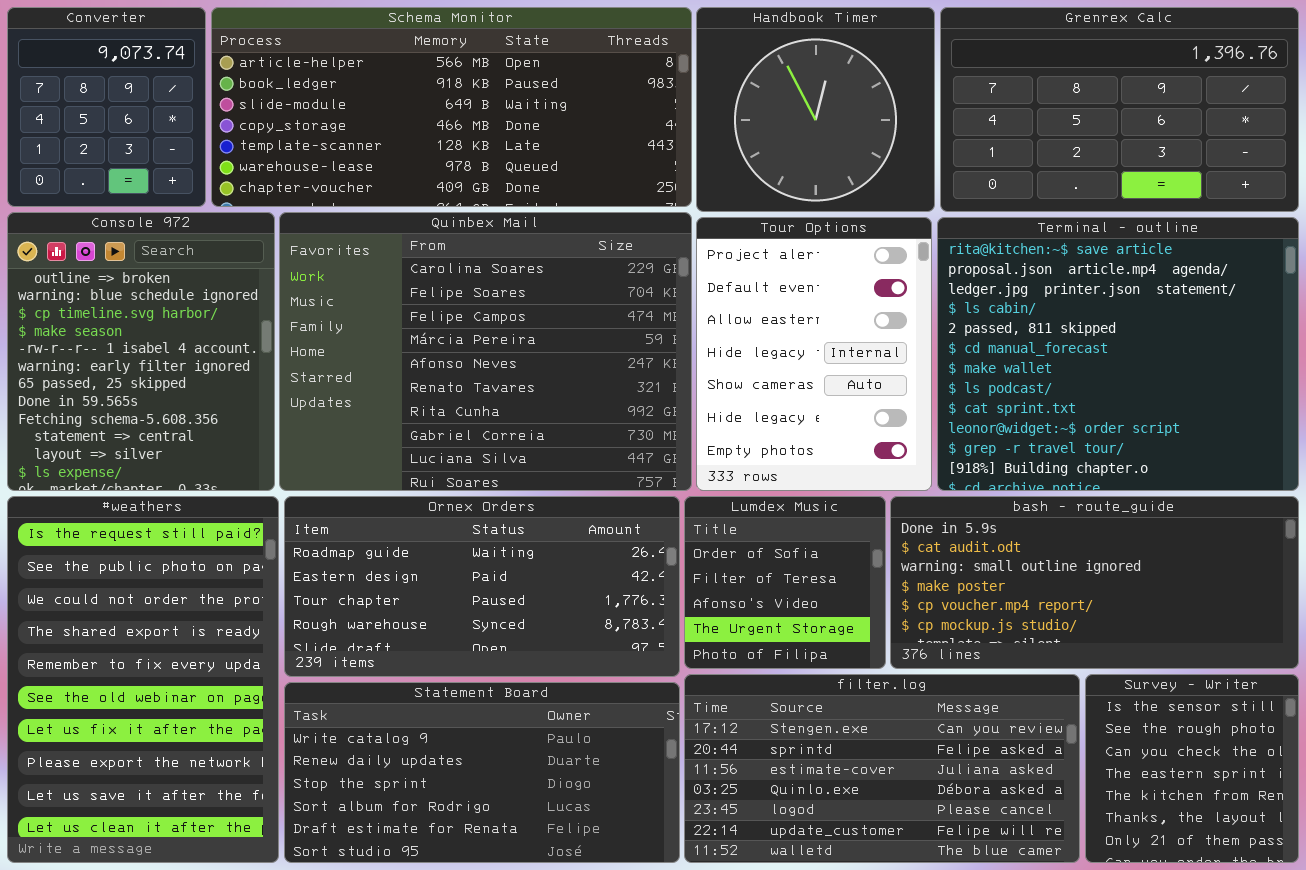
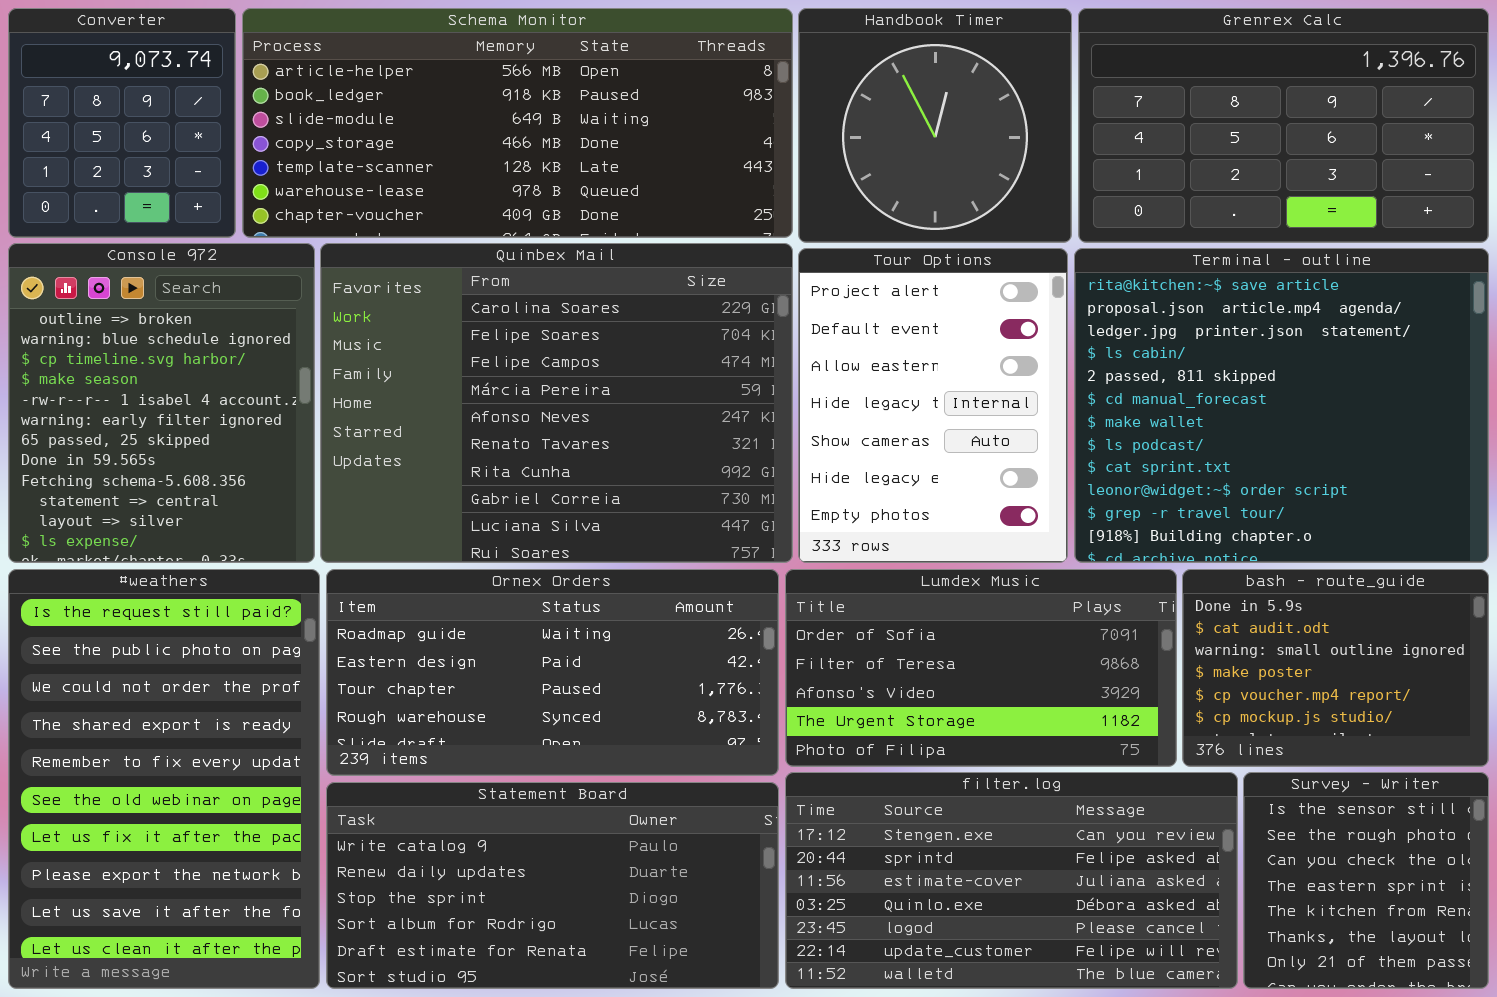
Lumdex Music: [684,496,886,669] -> [785,569,1177,767], resized
bash - route_guide: [890,496,1299,669] -> [1182,569,1489,767], resized

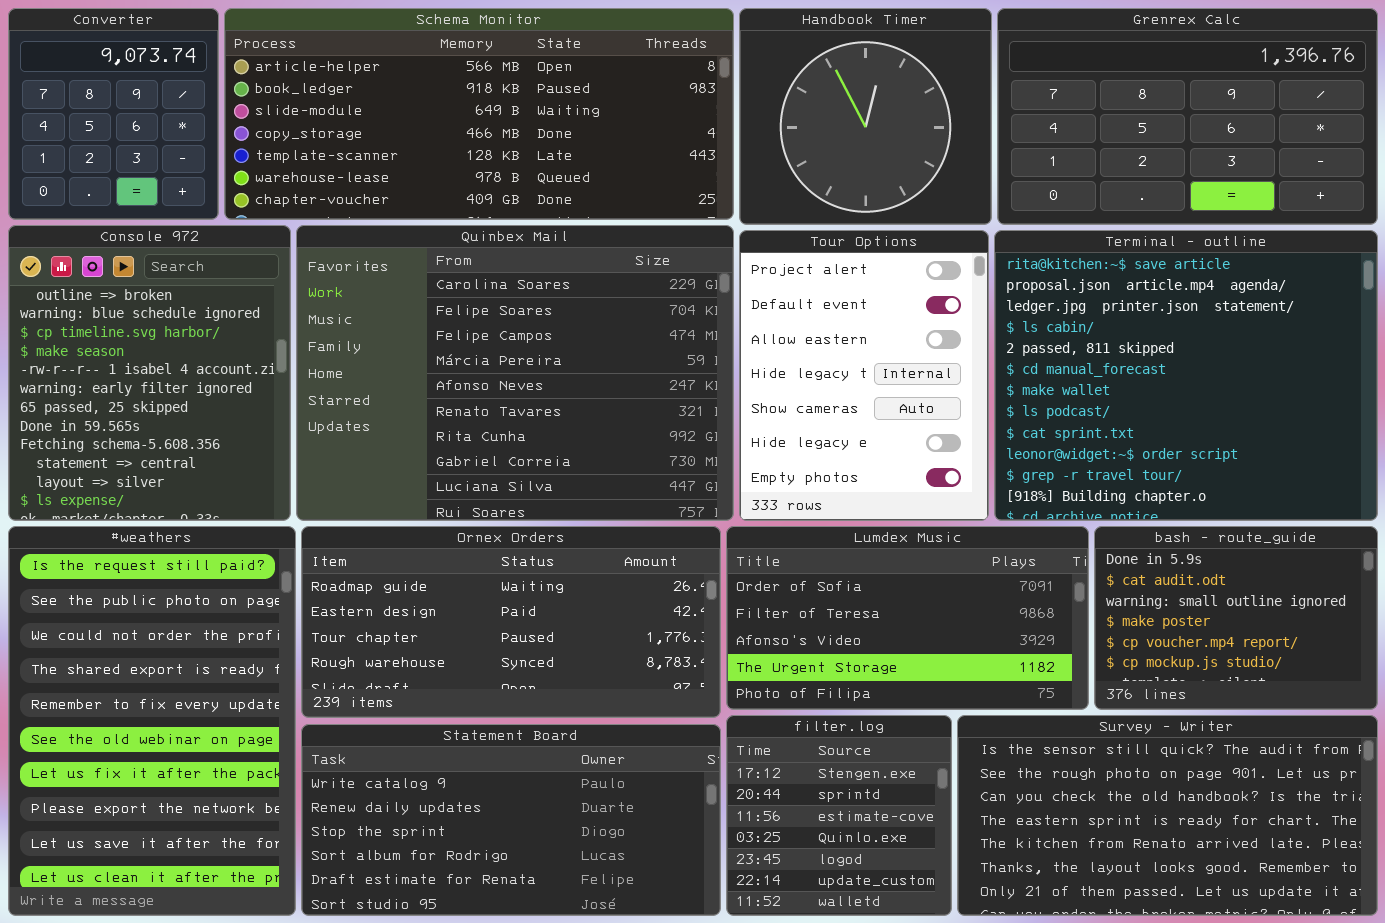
filter.log: [785,772,1238,989] -> [726,715,952,916], resized
Survey - Writer: [1243,772,1489,989] -> [957,715,1378,916], resized

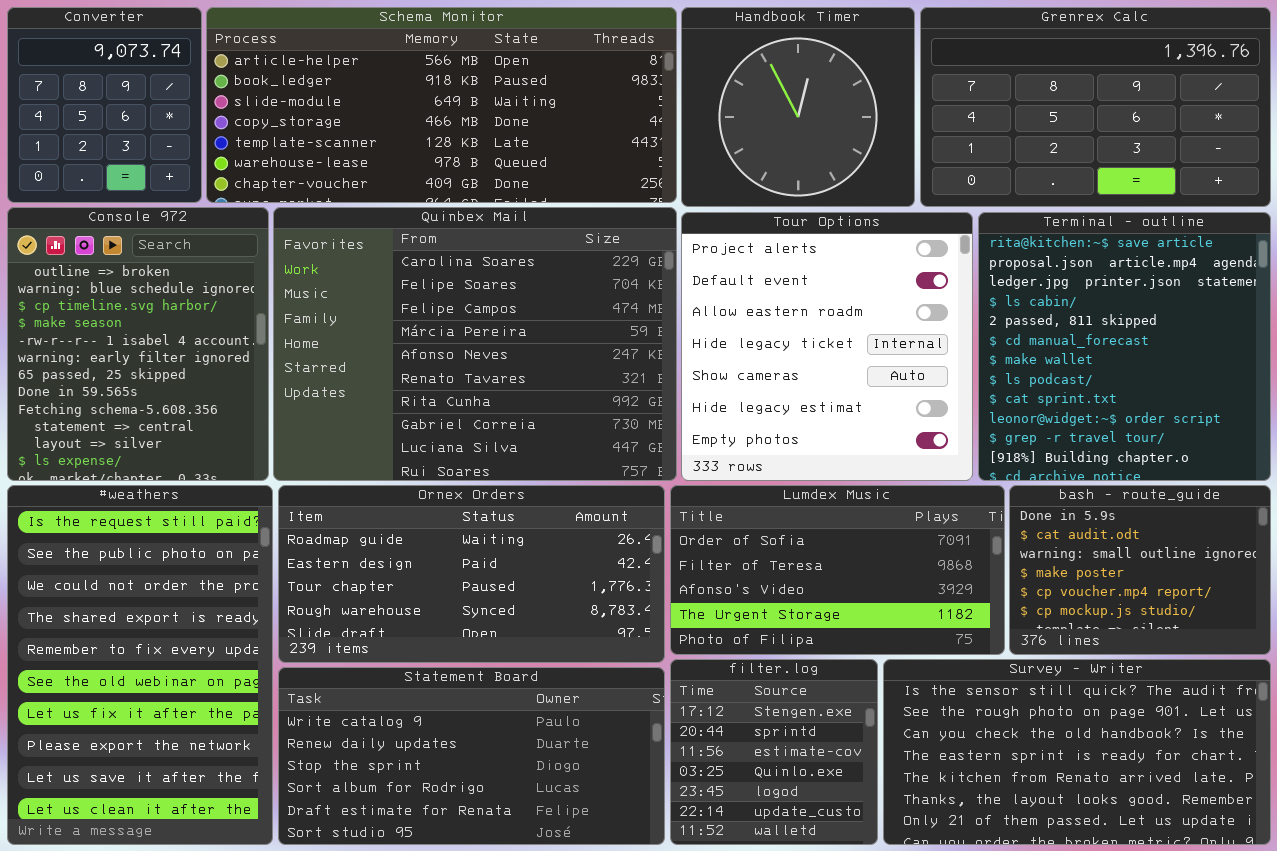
Tour Options: [739,230,989,521] -> [681,212,973,481], resized
Terminal - outline: [994,230,1378,521] -> [978,212,1271,481], resized

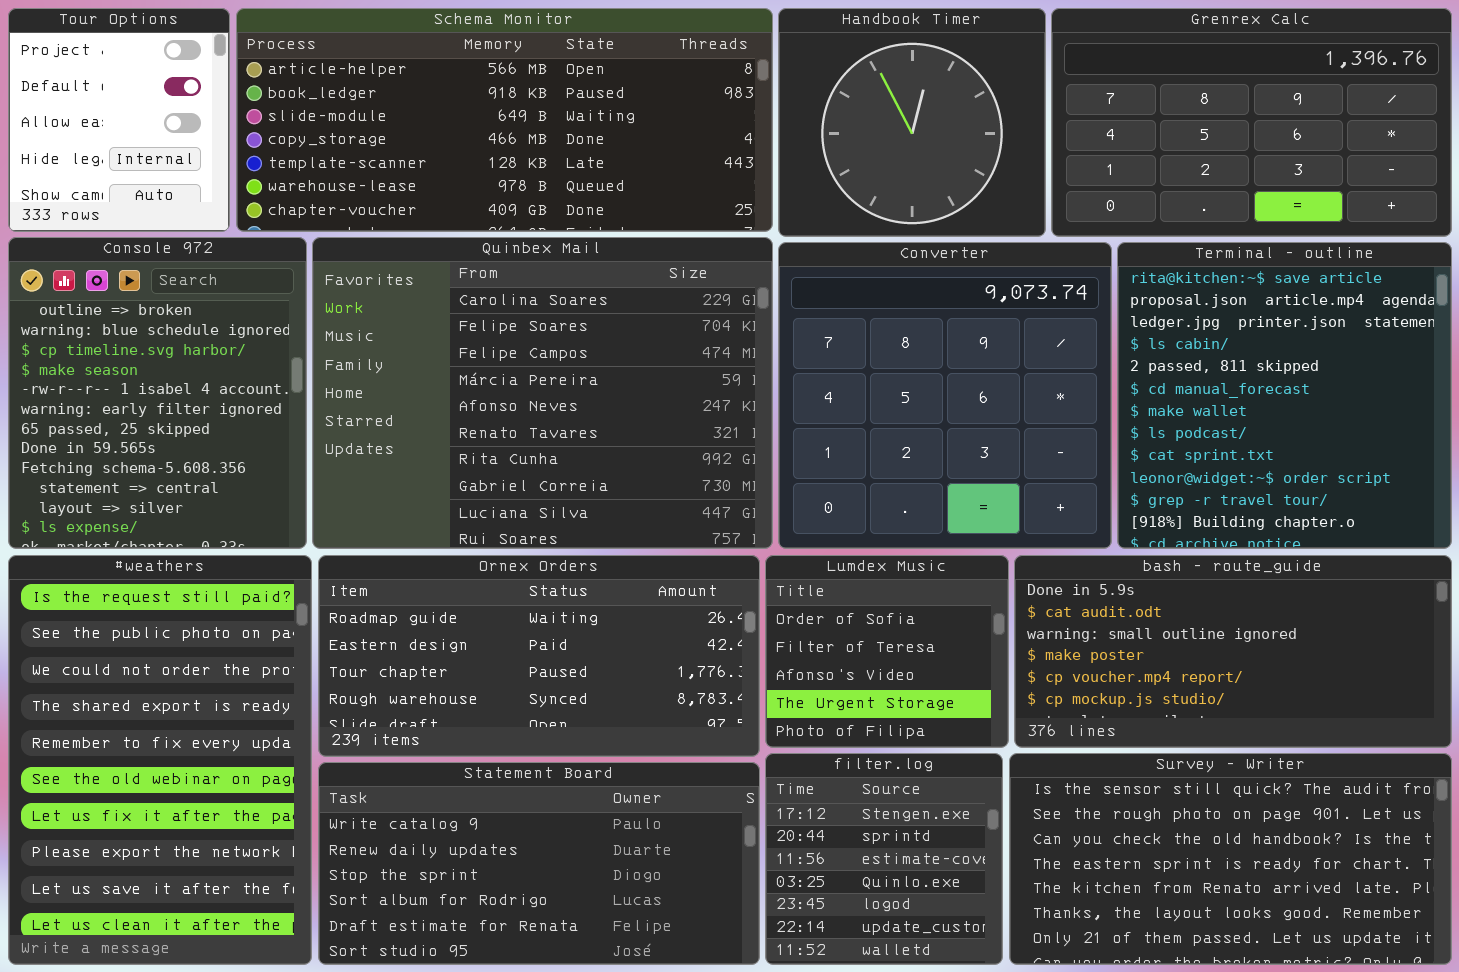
Converter: [7,7,202,203] -> [778,242,1112,549], moved, resized
Tour Options: [681,212,973,481] -> [8,8,230,232], moved, resized
Lumdex Music: [670,485,1005,655] -> [765,555,1009,748], resized
bash - route_guide: [1009,485,1271,655] -> [1014,555,1452,748], resized

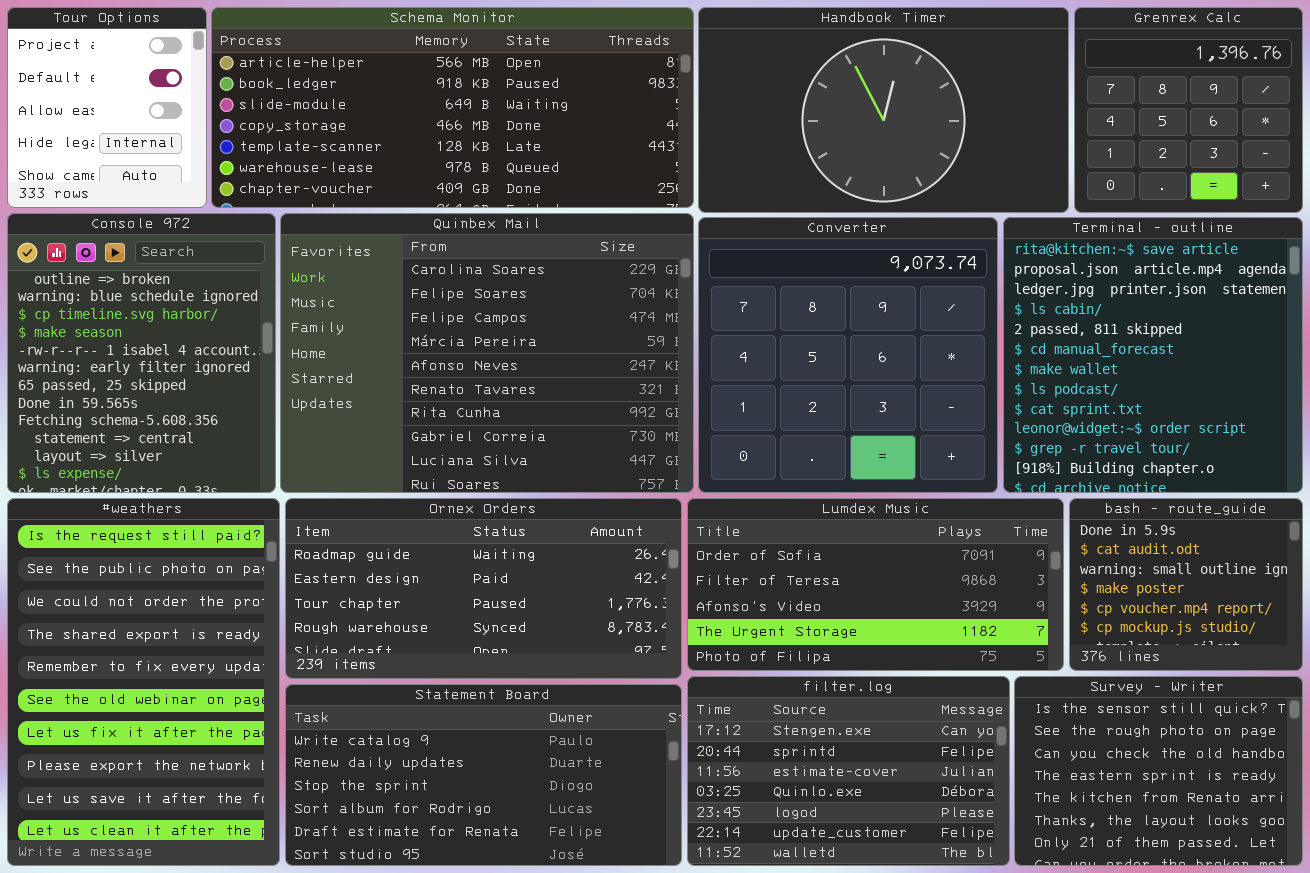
Handbook Timer: [778,8,1046,237] -> [698,7,1069,213], resized
Grenrex Calc: [1051,8,1452,237] -> [1074,7,1303,213], resized
Lumdex Music: [765,555,1009,748] -> [687,498,1064,671], resized
bash - route_guide: [1014,555,1452,748] -> [1069,498,1303,671], resized
filter.log: [765,753,1003,965] -> [687,676,1010,866], resized
Survey - Writer: [1009,753,1452,965] -> [1014,676,1303,866], resized

